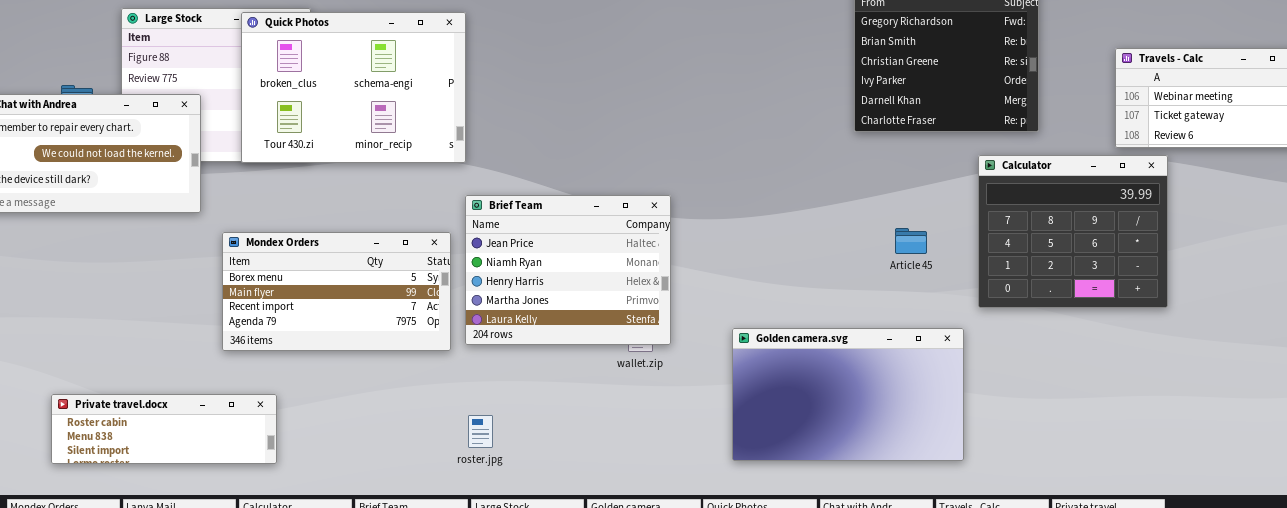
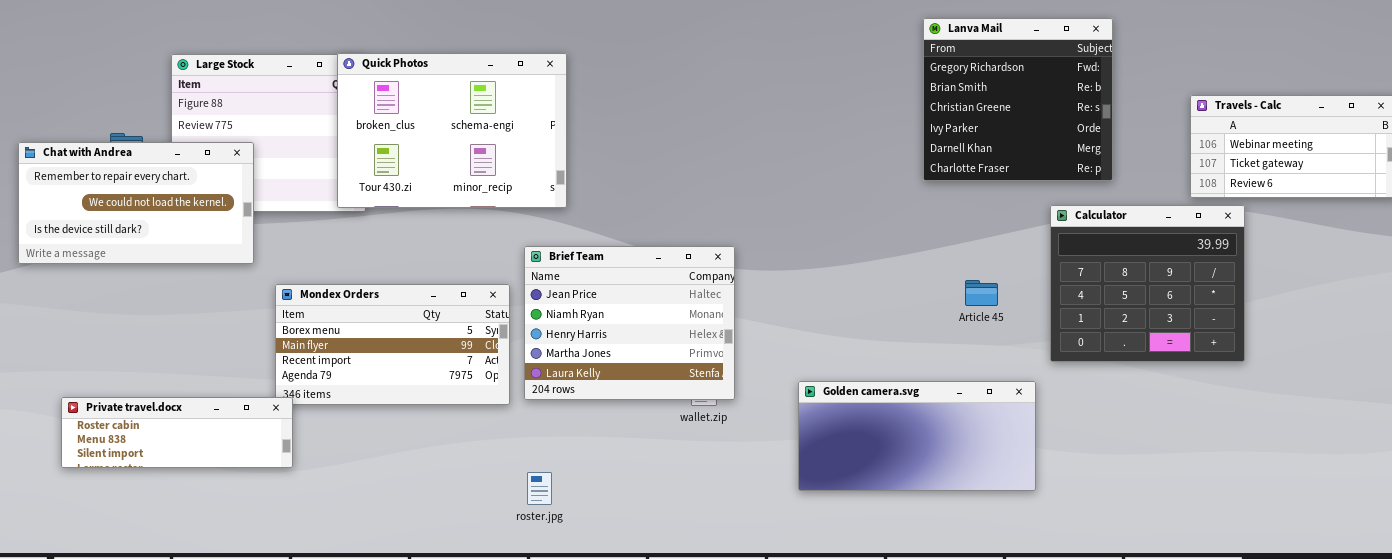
Quick Photos: [241,12,466,163] -> [337,53,567,208], moved
Golden camera.svg: [732,328,964,461] -> [798,381,1036,491], resized
Private travel.docx: [51,394,277,464] -> [61,397,293,468], moved

